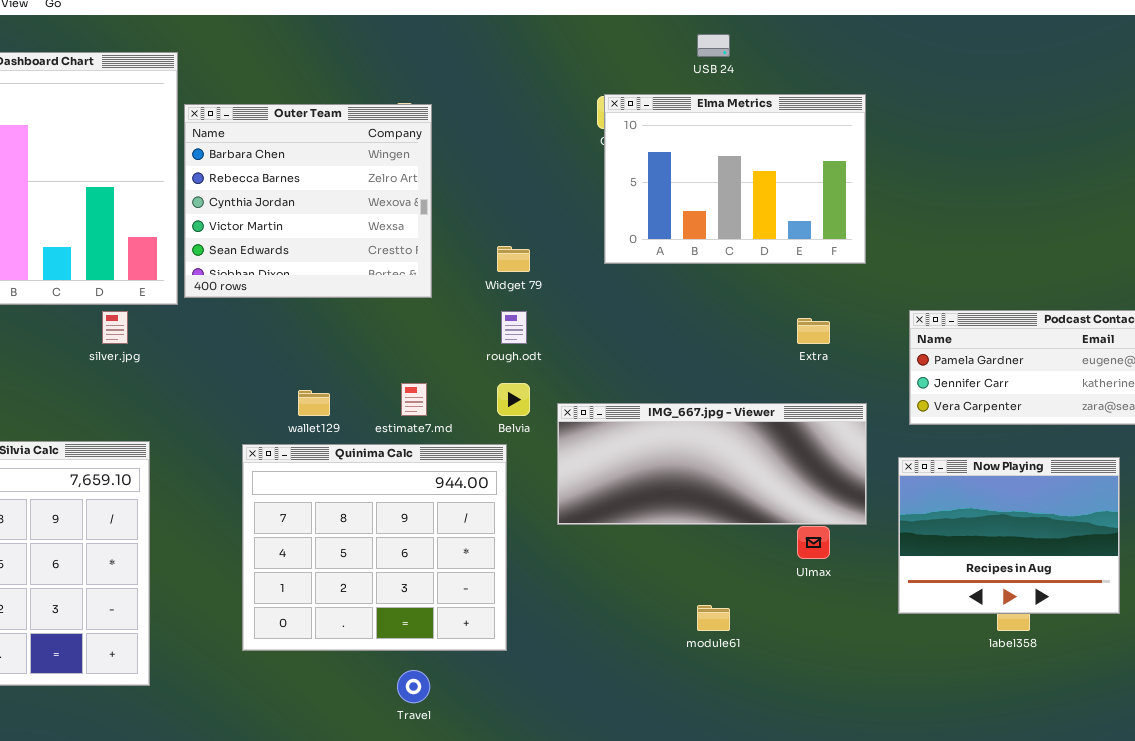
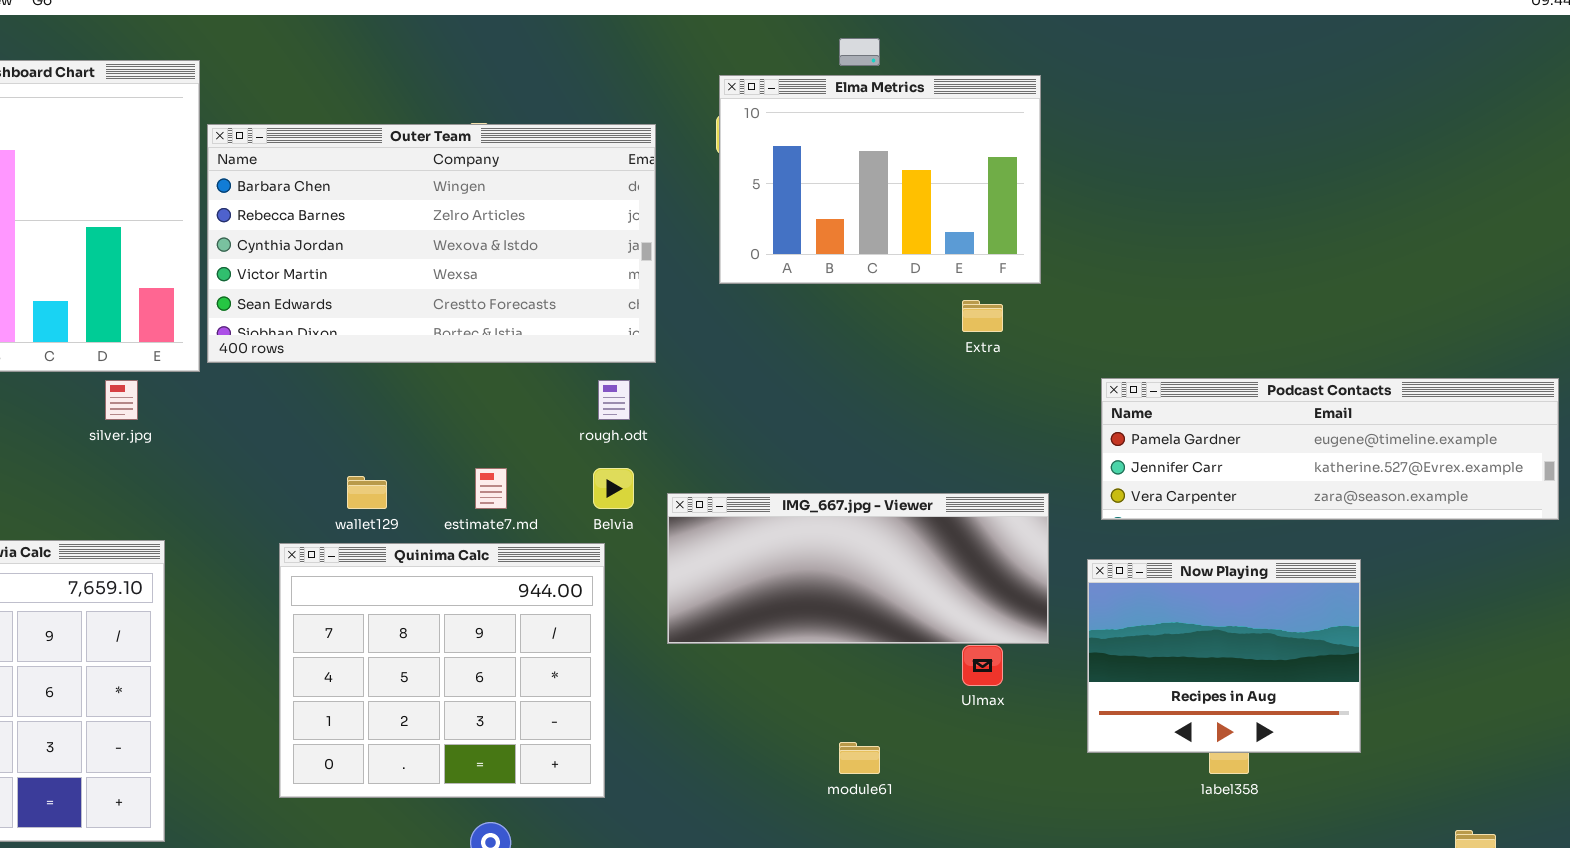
Elma Metrics: [604,94,866,264] -> [719,75,1041,284], moved
Outer Team: [184,104,432,298] -> [207,124,656,363], resized
Extra: [797,318,830,344] -> [962,300,1003,332], moved

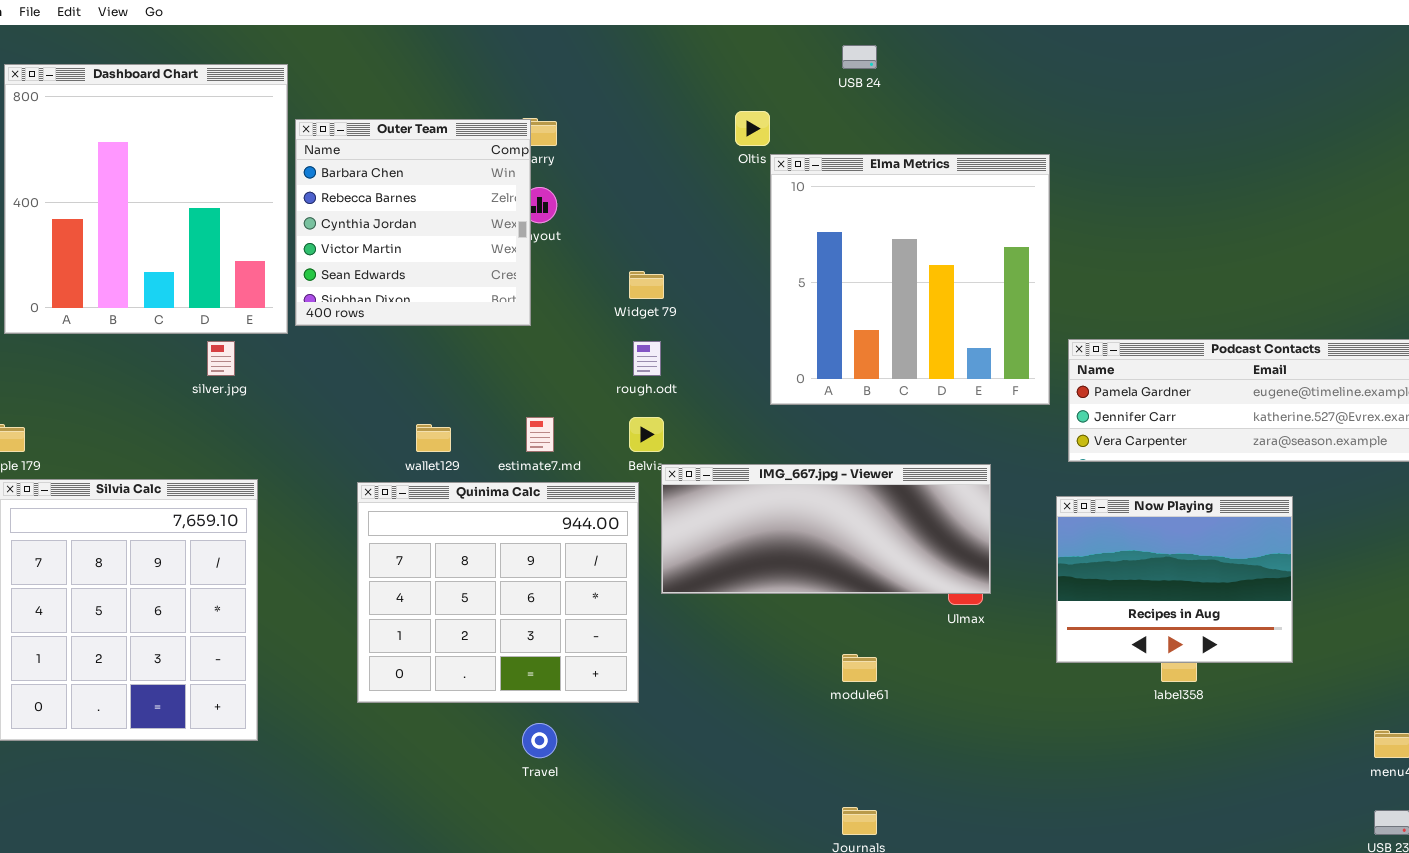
Elma Metrics: [719,75,1041,284] -> [770,154,1050,405], moved, resized
Outer Team: [207,124,656,363] -> [295,119,531,326], resized
IMG_667.jpg - Viewer: [667,493,1049,644] -> [661,464,991,594], moved

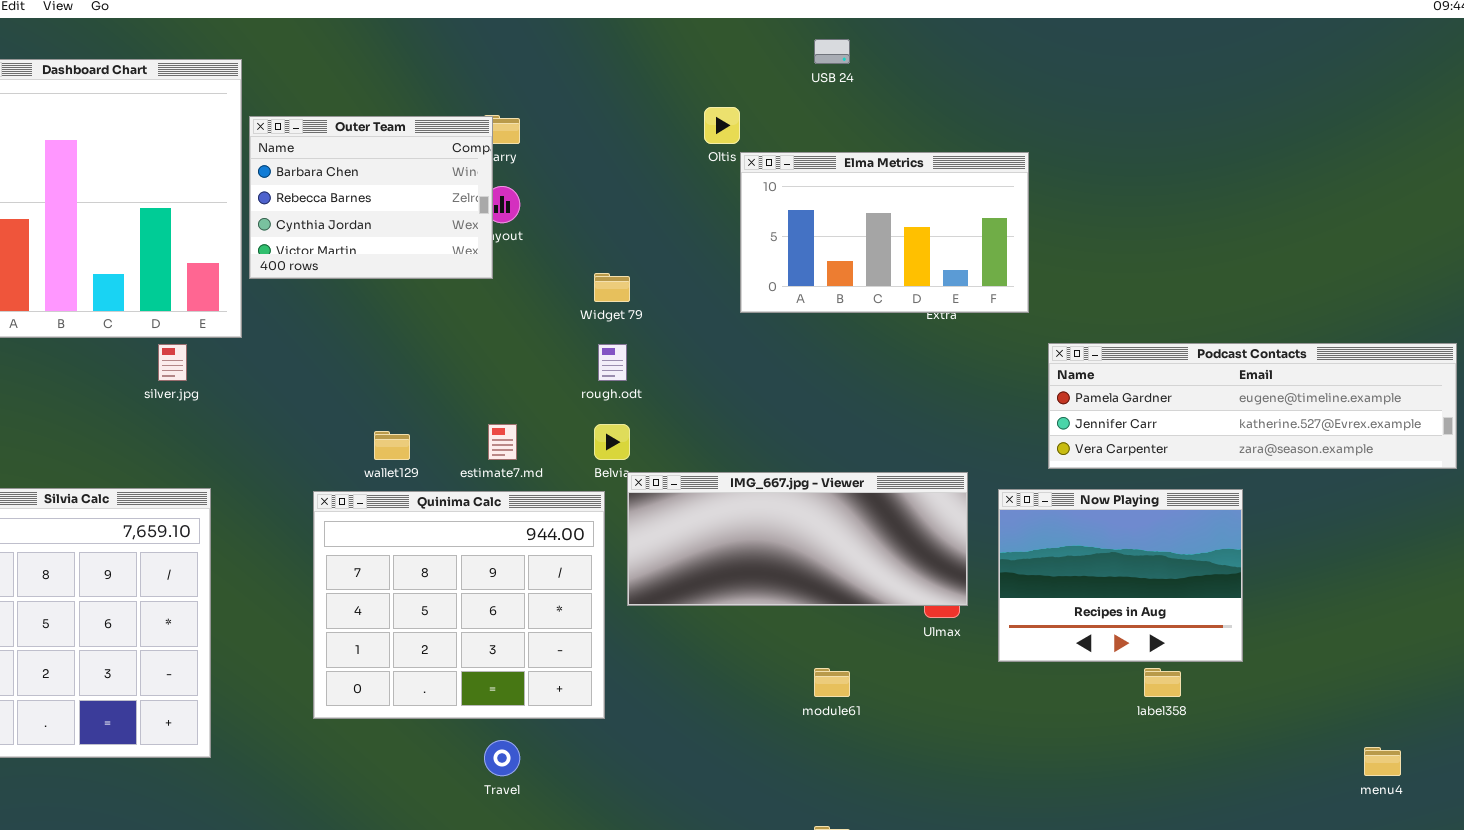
Outer Team: [295,119,531,326] -> [249,116,493,279], resized
Elma Metrics: [770,154,1050,405] -> [740,152,1029,313], resized
Now Playing: [1056,496,1293,663] -> [998,489,1243,662], moved

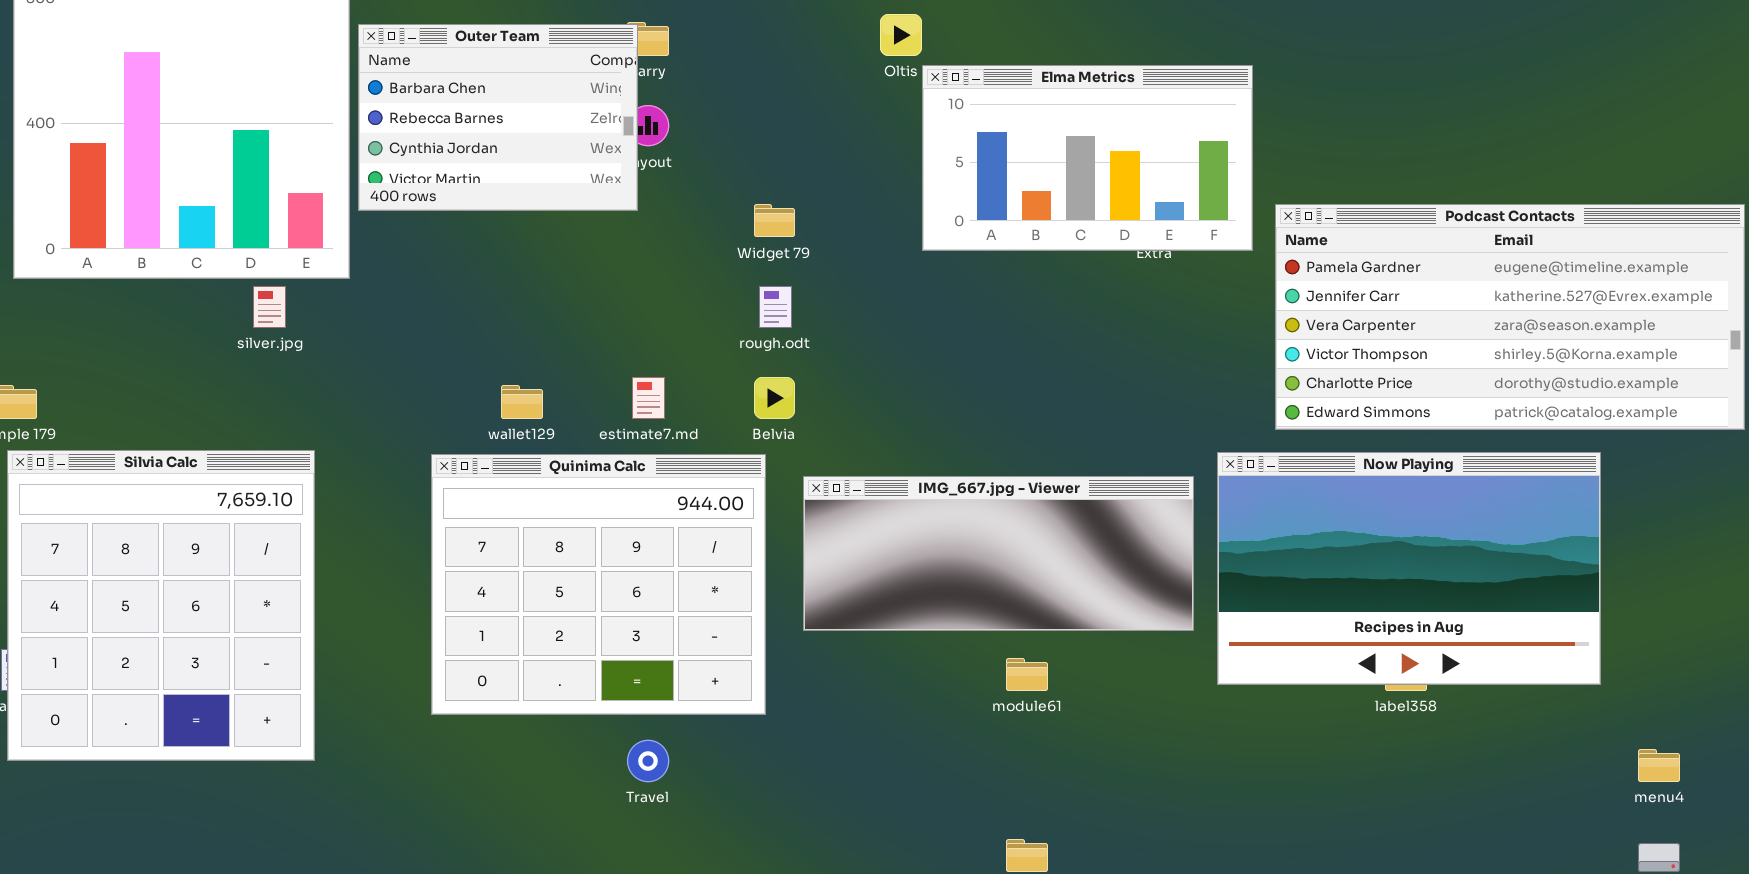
Podcast Contacts: [1048,343,1457,469] -> [1275,204,1745,430], resized
IMG_667.jpg - Viewer: [627,472,968,606] -> [803,476,1194,631], moved
Now Playing: [998,489,1243,662] -> [1217,452,1601,685], resized

